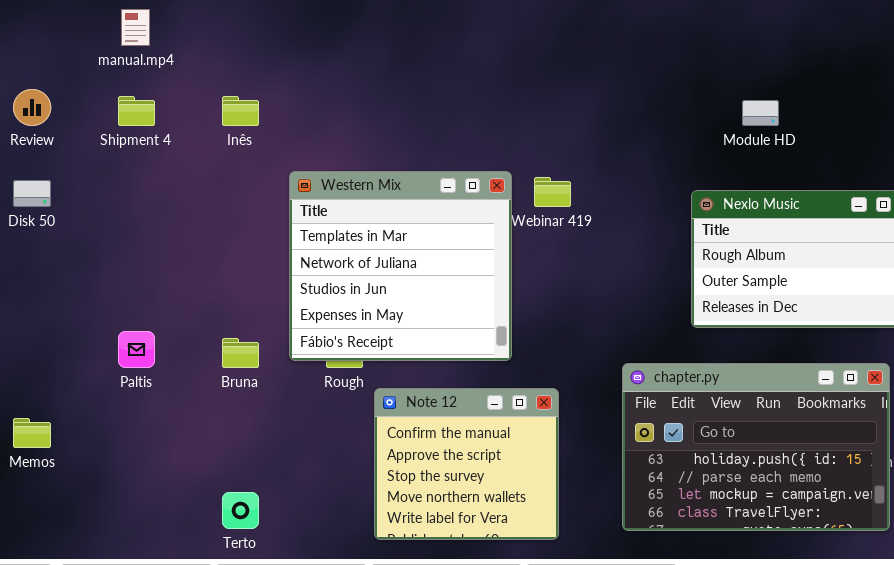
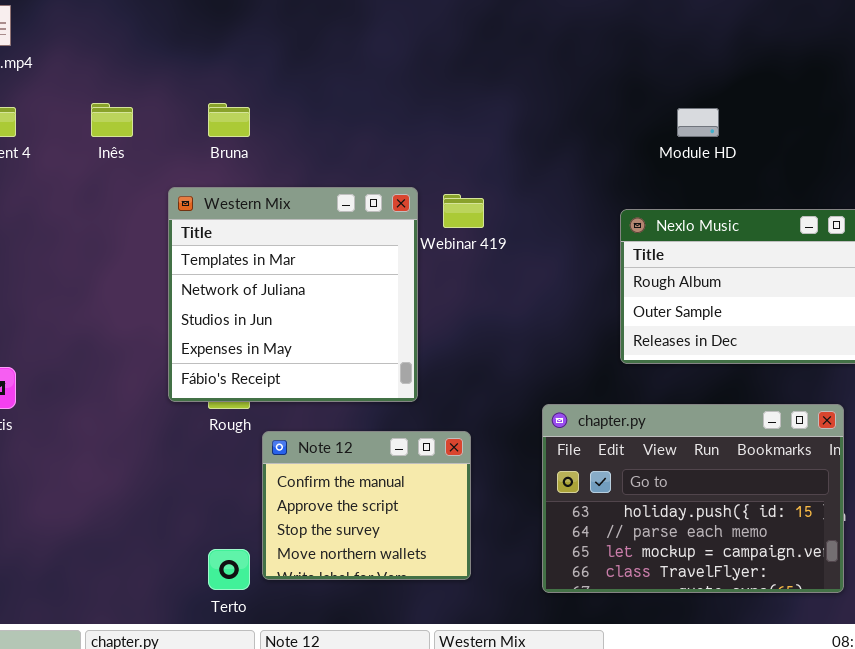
Bruna: [222,338,259,368] -> [208,103,250,137], moved
Note 12: [374,388,559,540] -> [262,431,471,580], resized
Terto: [222,492,259,529] -> [208,549,250,590], moved

